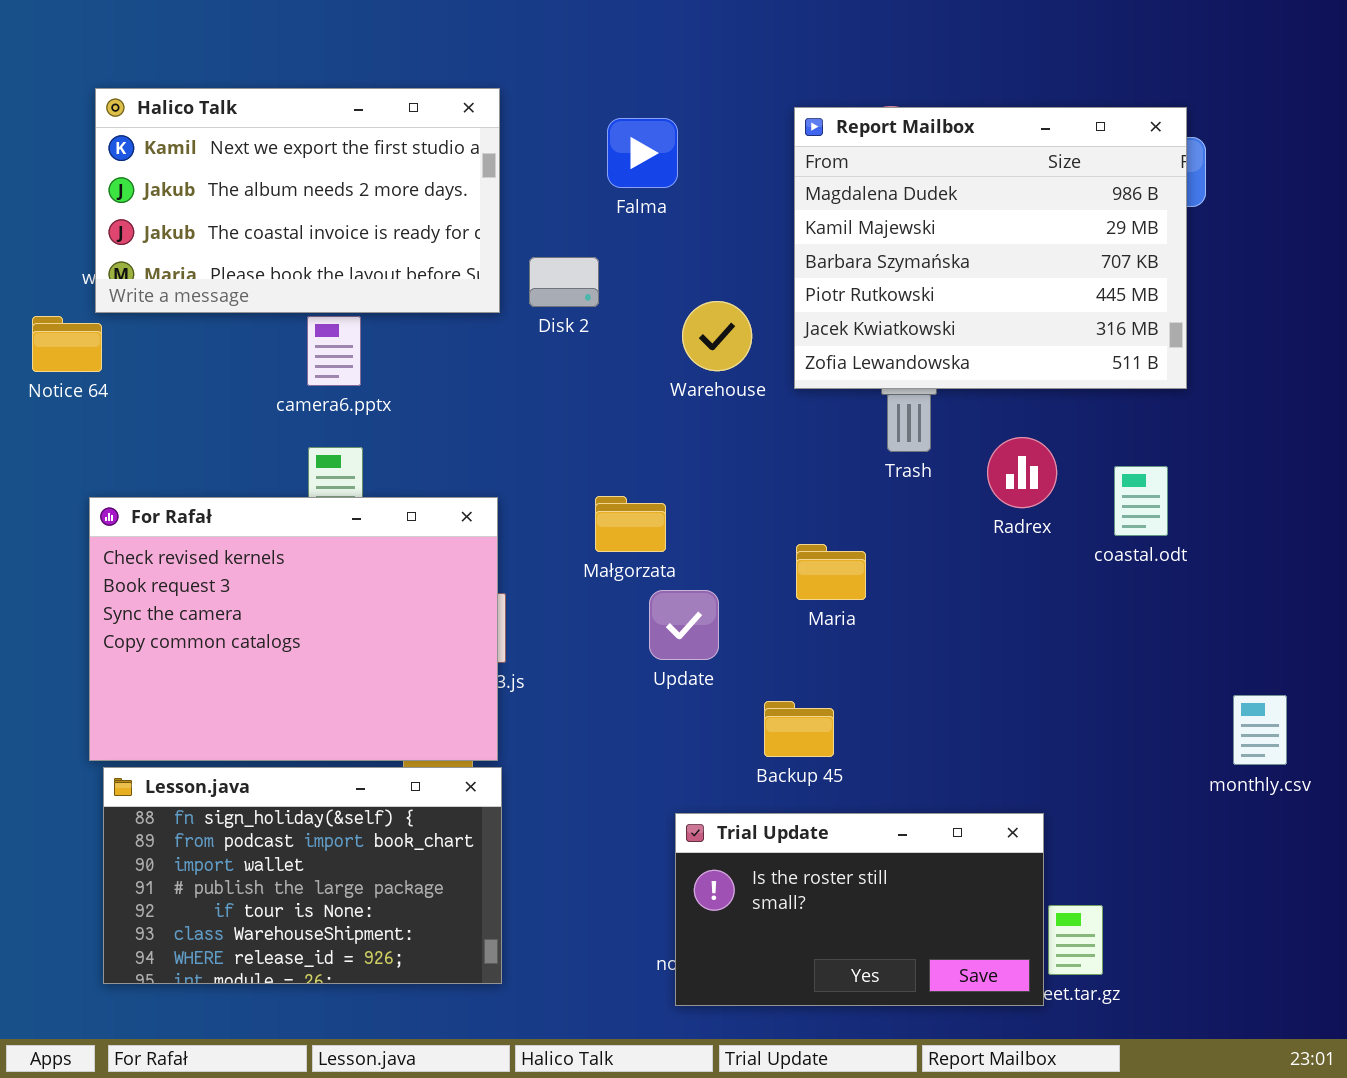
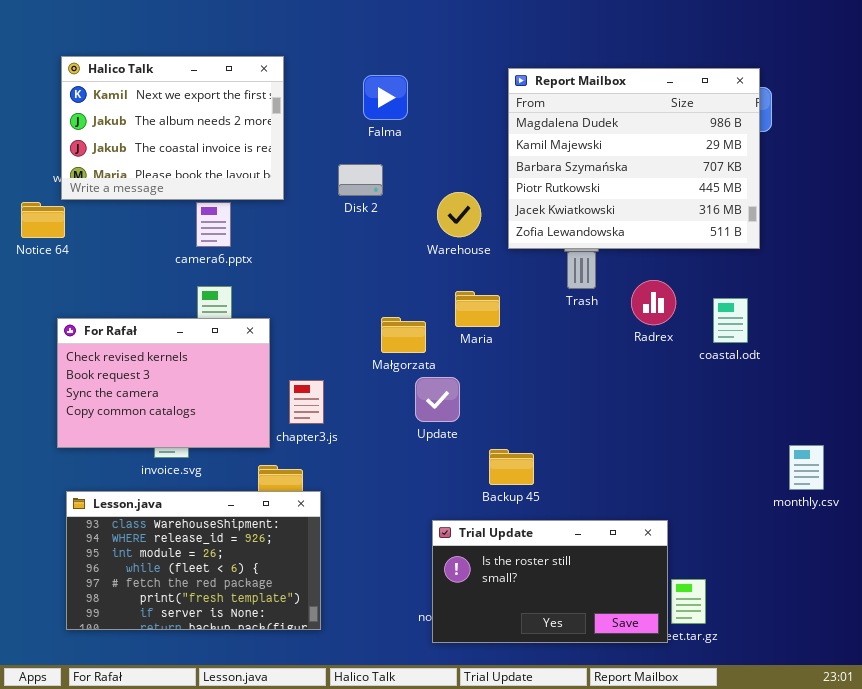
Halico Talk: [95,88,500,313] -> [61,56,284,200], resized
Falma: [607,118,678,188] -> [363,75,408,120], moved
For Rafał: [89,497,498,761] -> [57,318,270,448], resized
Maria: [796,544,866,600] -> [455,291,500,327], moved
Lesson.java: [103,767,502,984] -> [66,491,321,630], scrolled down 5 rows

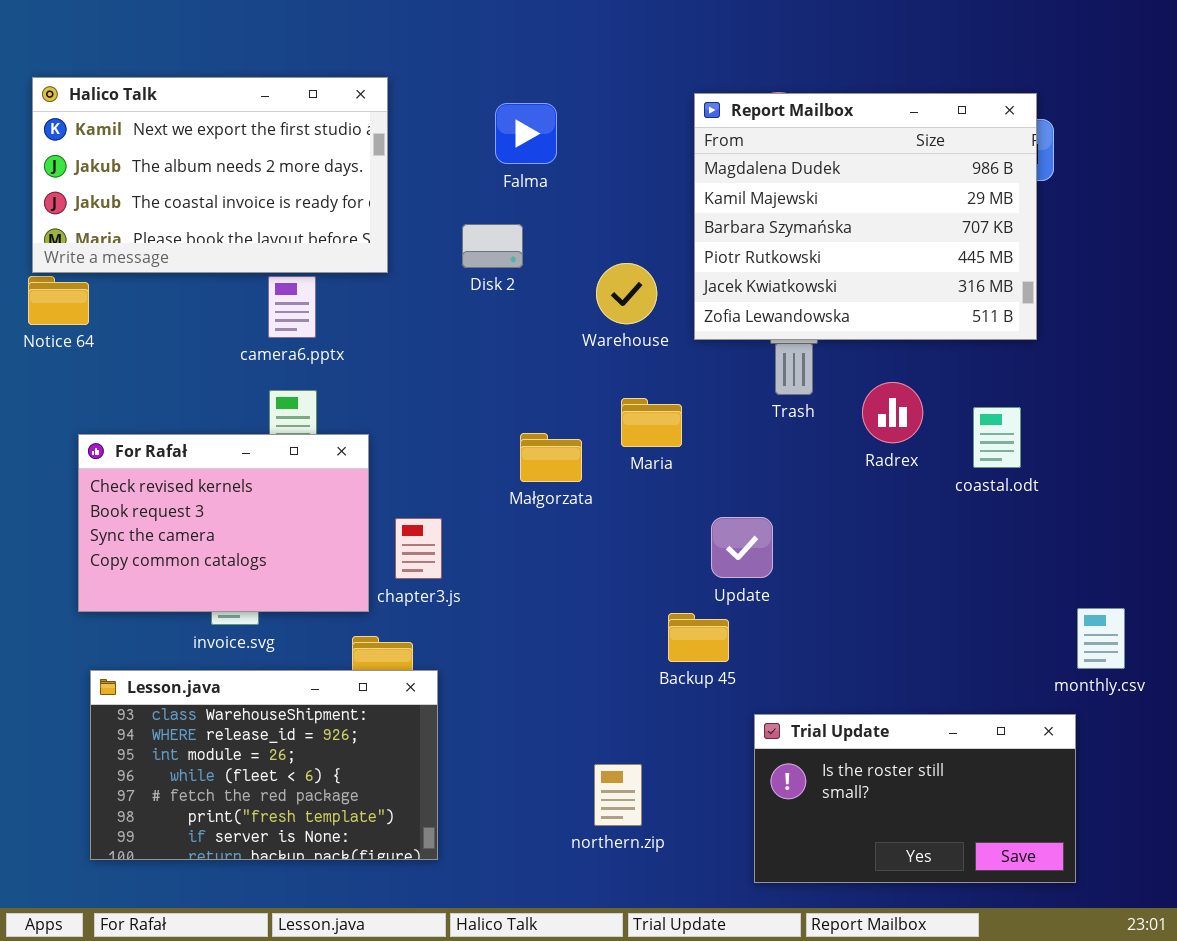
Halico Talk: [61,56,284,200] -> [32,77,388,273], resized
Update: [415,377,460,422] -> [711,517,773,578], moved
Trial Update: [432,520,668,643] -> [754,714,1076,883], moved

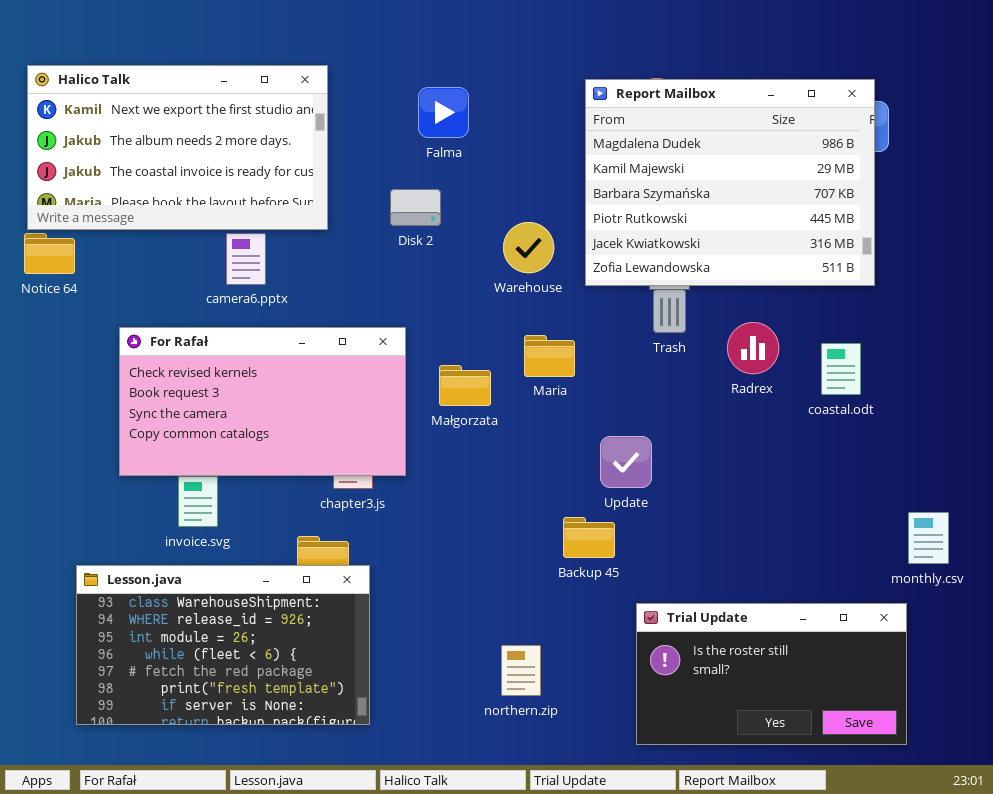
For Rafał: [78,434,369,612] -> [119,327,406,476], moved, resized

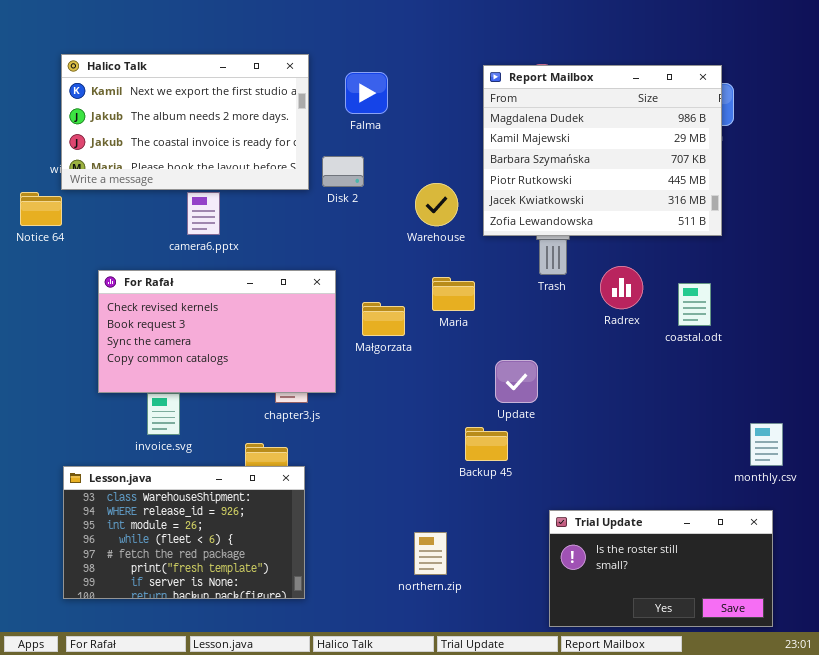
Halico Talk: [27,65,328,230] -> [61,54,309,190], moved
Trial Update: [636,603,907,745] -> [549,510,773,627], moved

